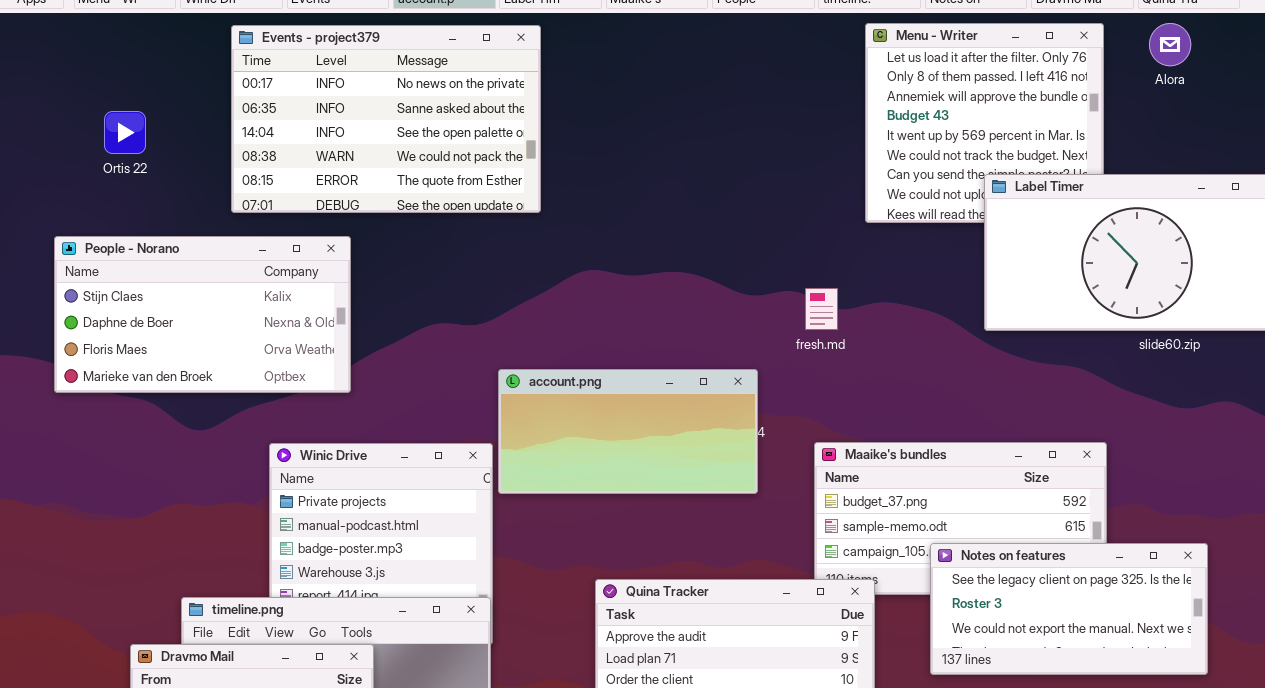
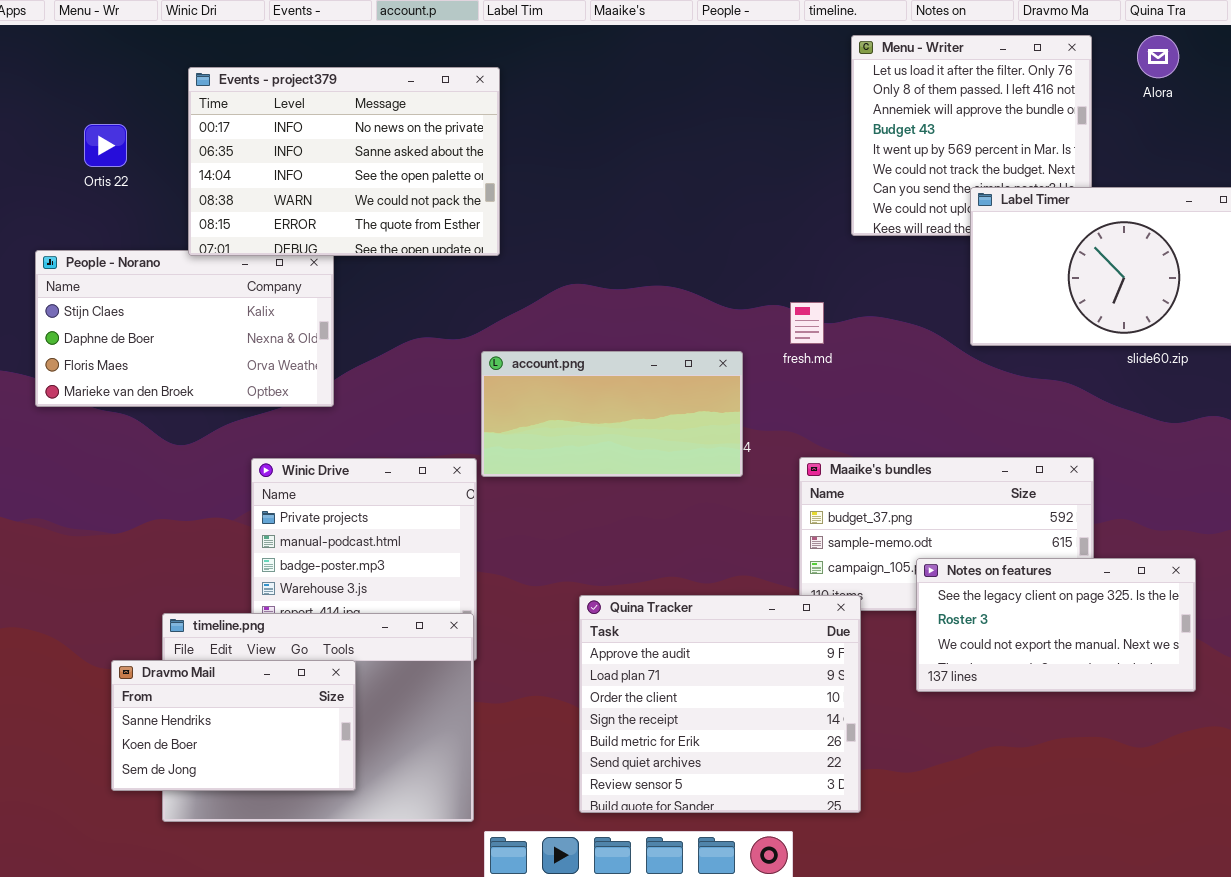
Events - project379: [231,25,541,213] -> [188,67,500,256], moved
account.png: [498,369,758,494] -> [481,351,743,477], moved

